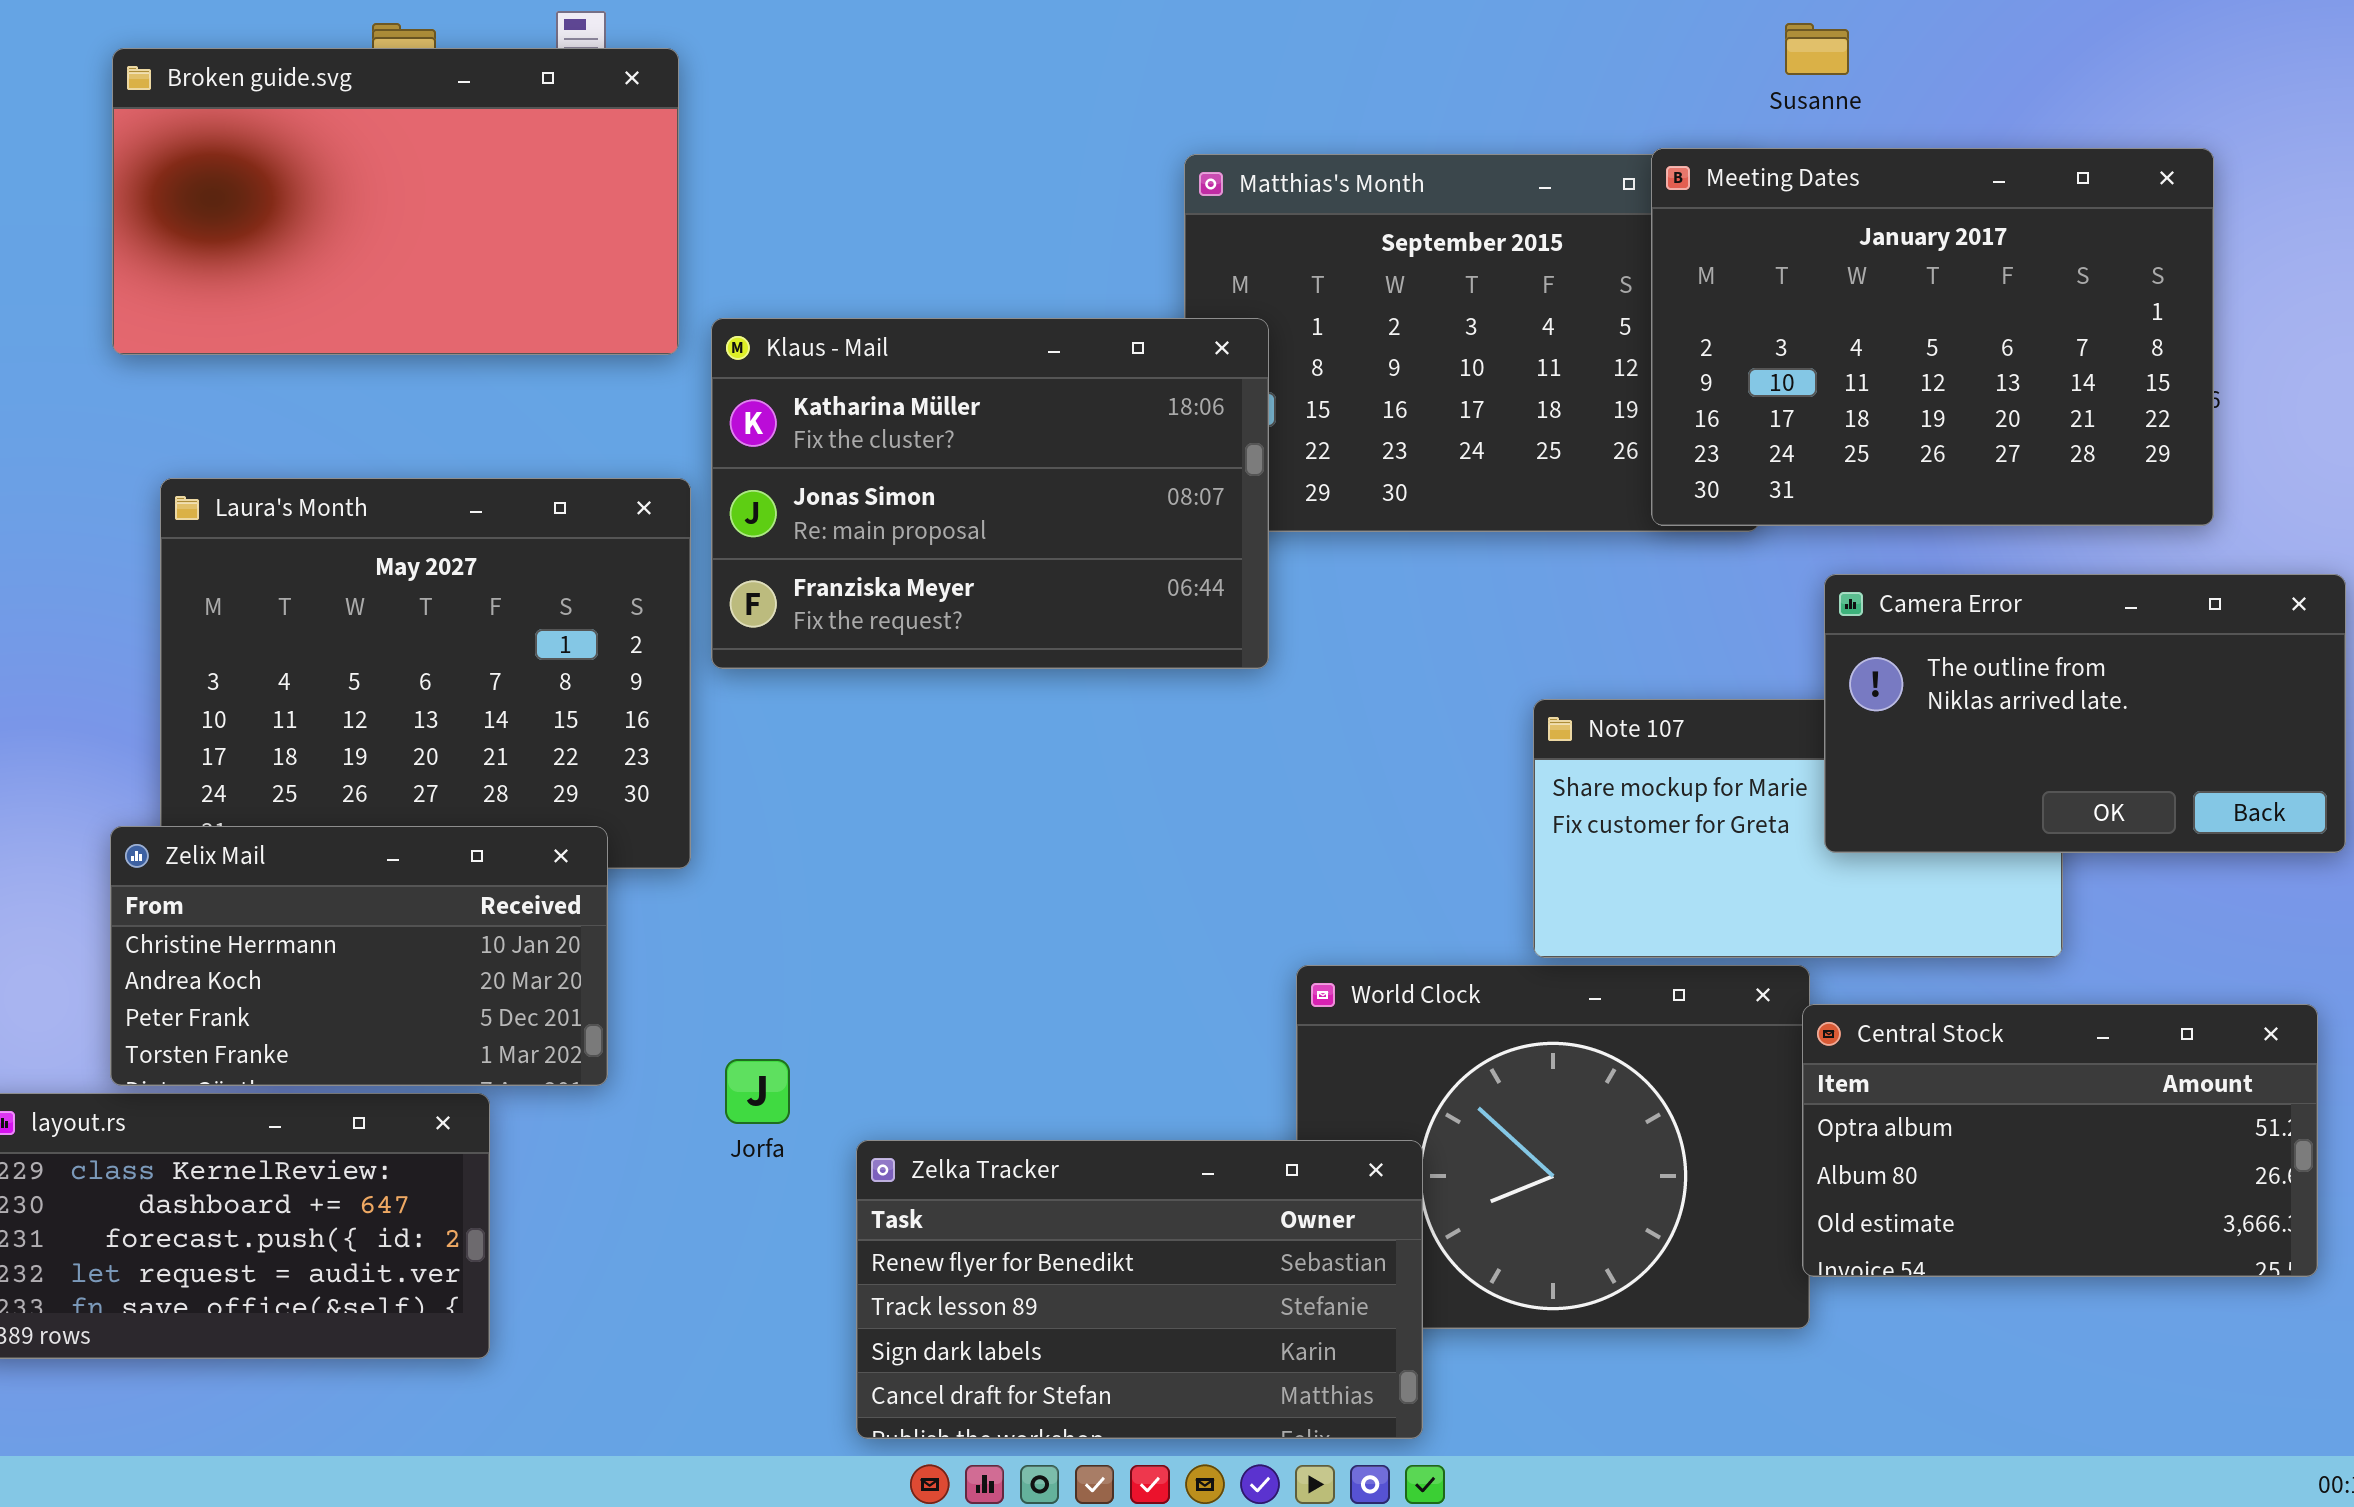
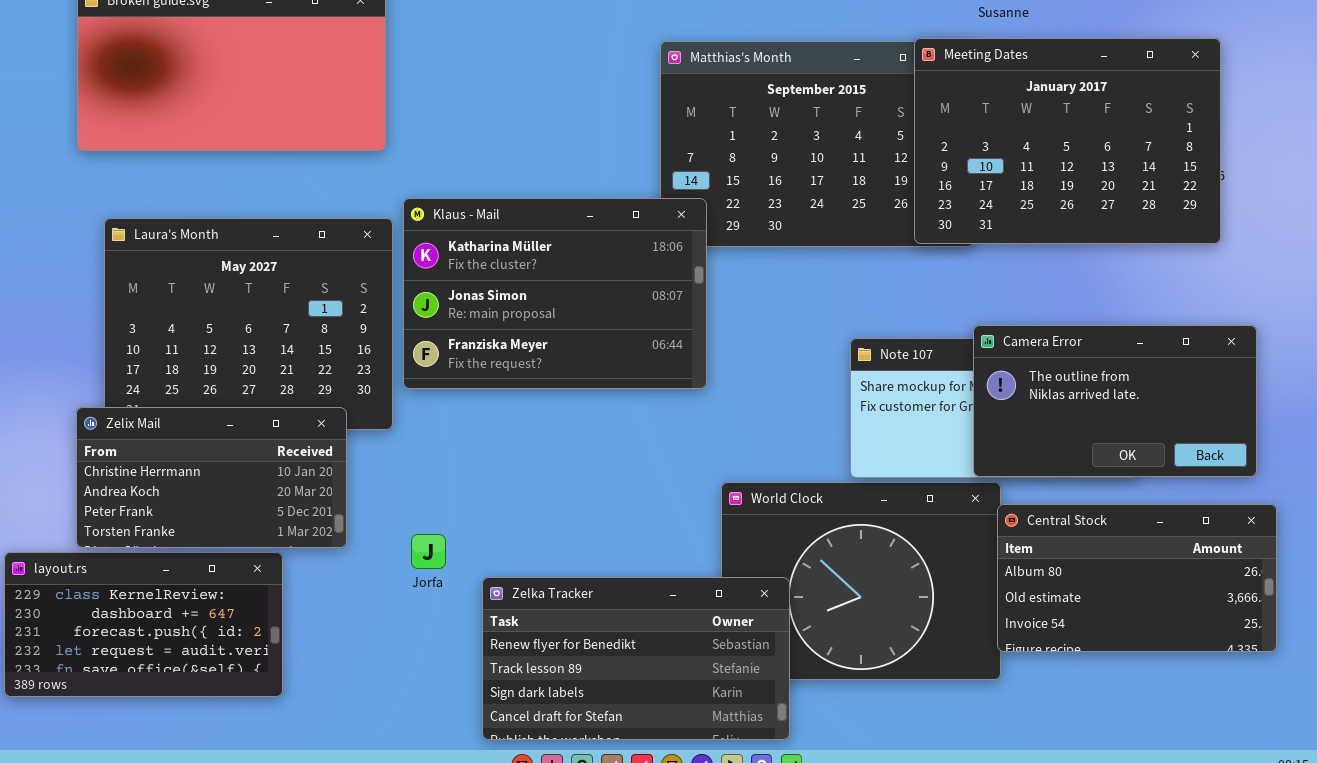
Klaus - Mail: [711,318,1269,669] -> [403,198,707,389], moved
Camera Error: [1824,574,2346,853] -> [973,325,1257,477], moved
Central Stock: [1802,1004,2318,1277] -> [997,504,1277,652], scrolled down 1 row

